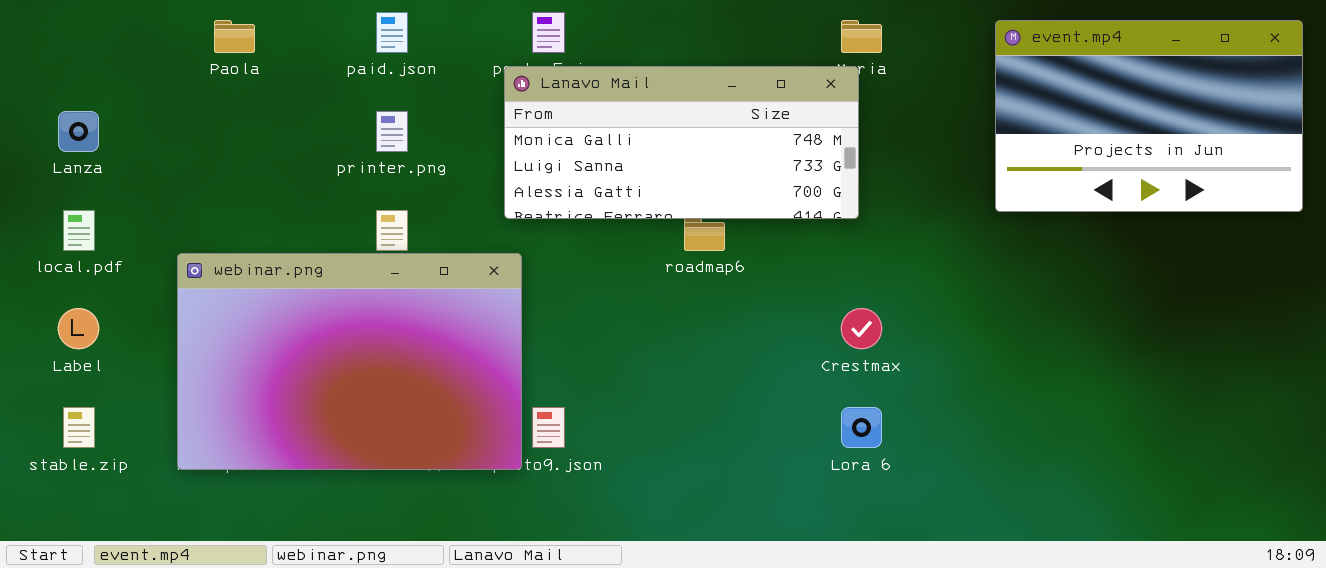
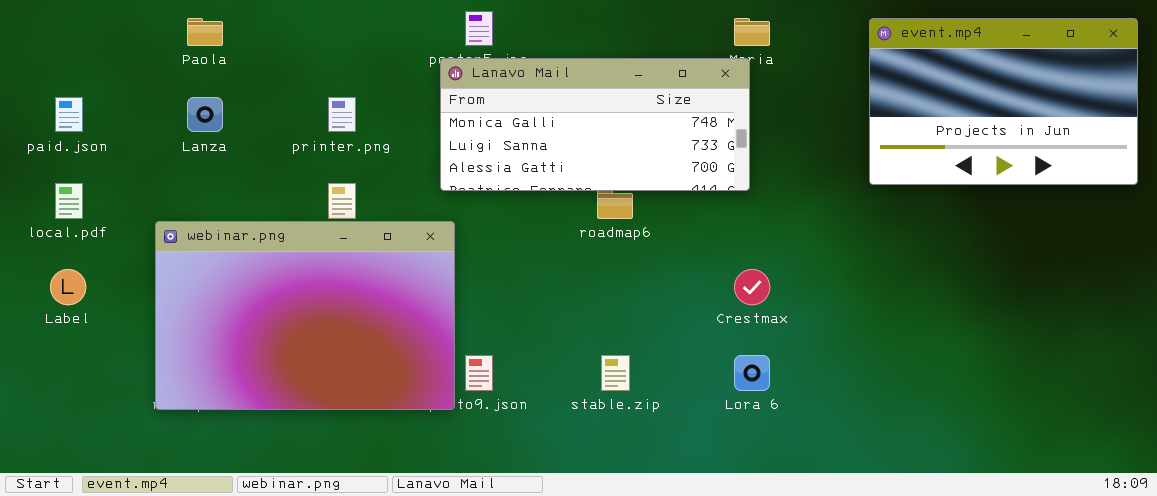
paid.json: [376,12,408,53] -> [55,97,83,132], moved
Lanza: [58,111,99,152] -> [187,97,223,132], moved
stable.zip: [63,407,95,448] -> [601,355,630,391], moved

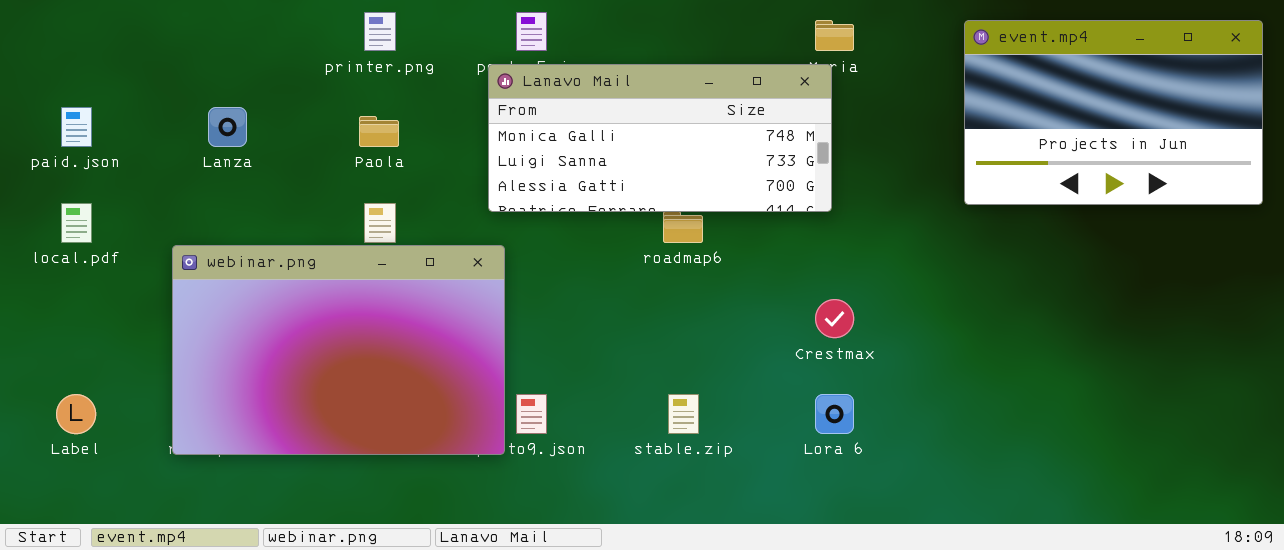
Paola: [187,18,223,46] -> [359,116,399,147], moved
printer.png: [328,97,356,132] -> [364,12,396,51], moved
Label: [50,269,86,305] -> [56,394,96,434], moved

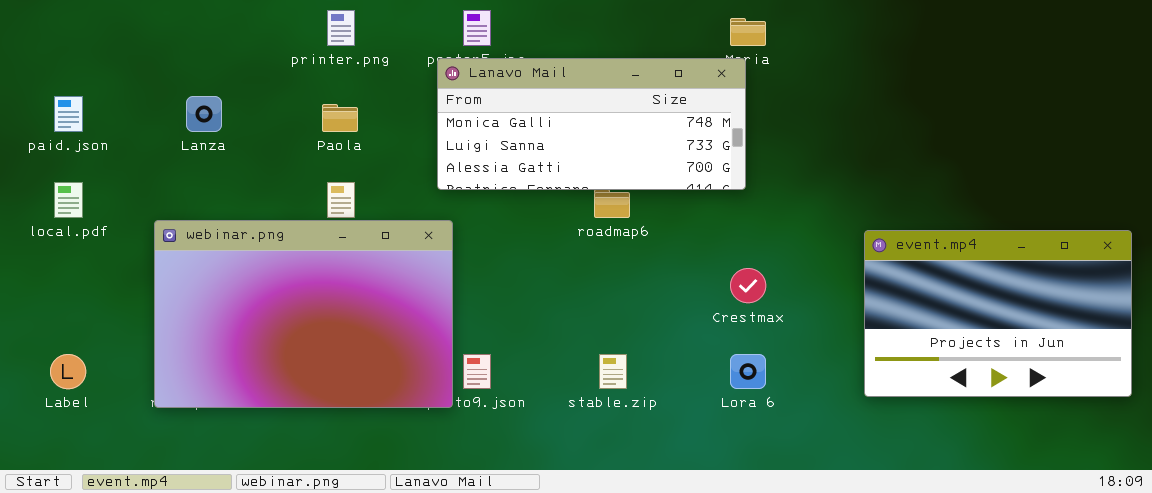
event.mp4: [964,20,1263,205] -> [864,230,1132,397], moved

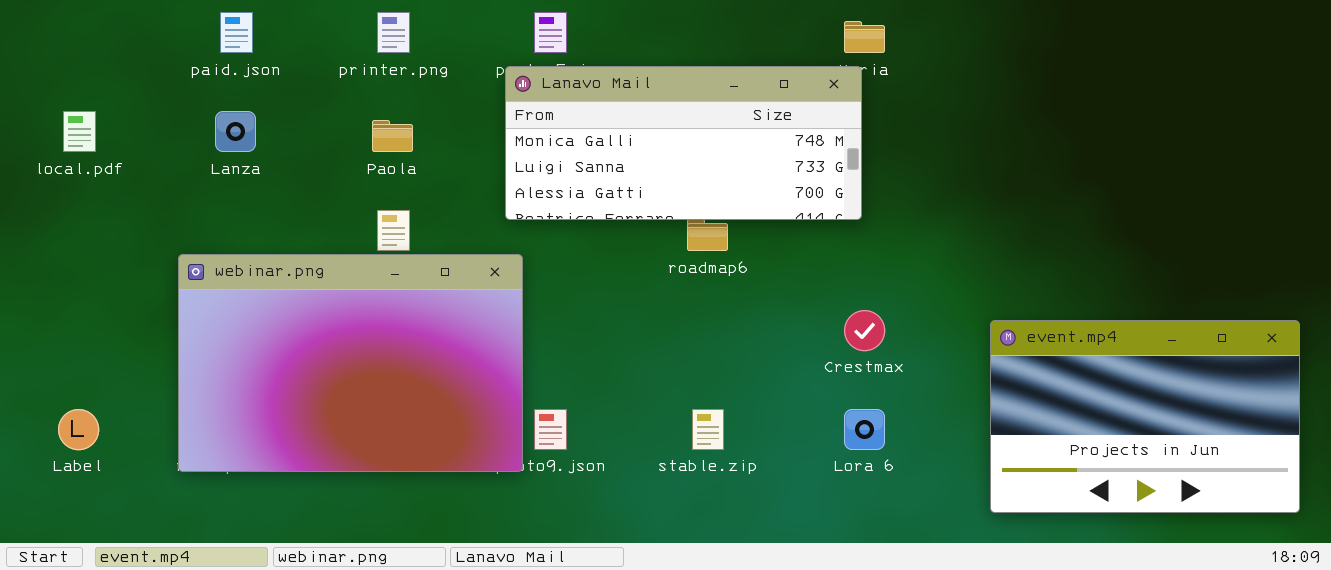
paid.json: [54,96,83,132] -> [220,12,253,53], moved
local.pdf: [54,182,83,218] -> [63,111,96,152], moved
event.mp4: [864,230,1132,397] -> [990,320,1300,513], moved

